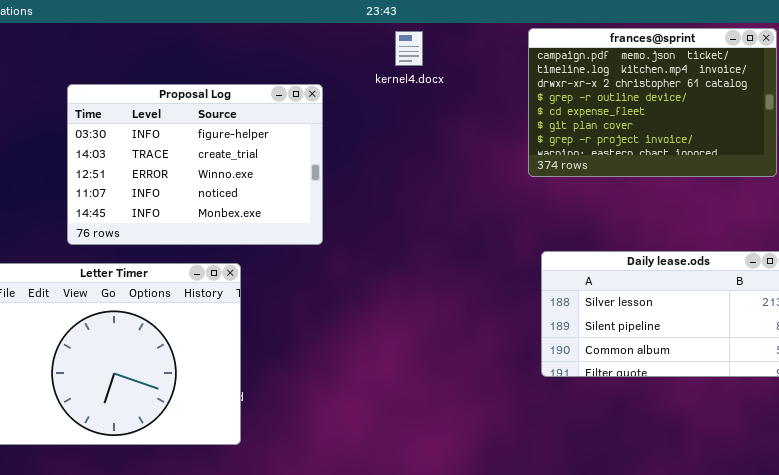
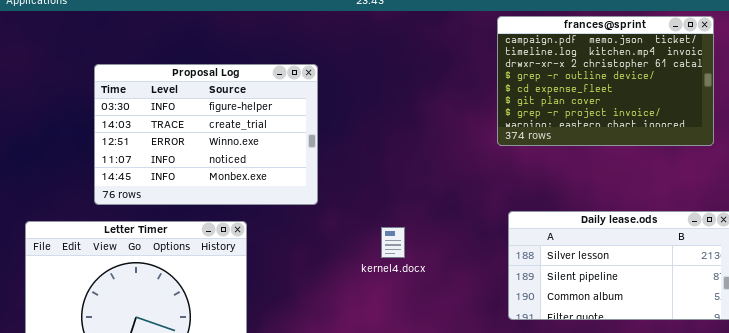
kernel4.docx: [395,31,423,66] -> [381,227,405,258], moved

